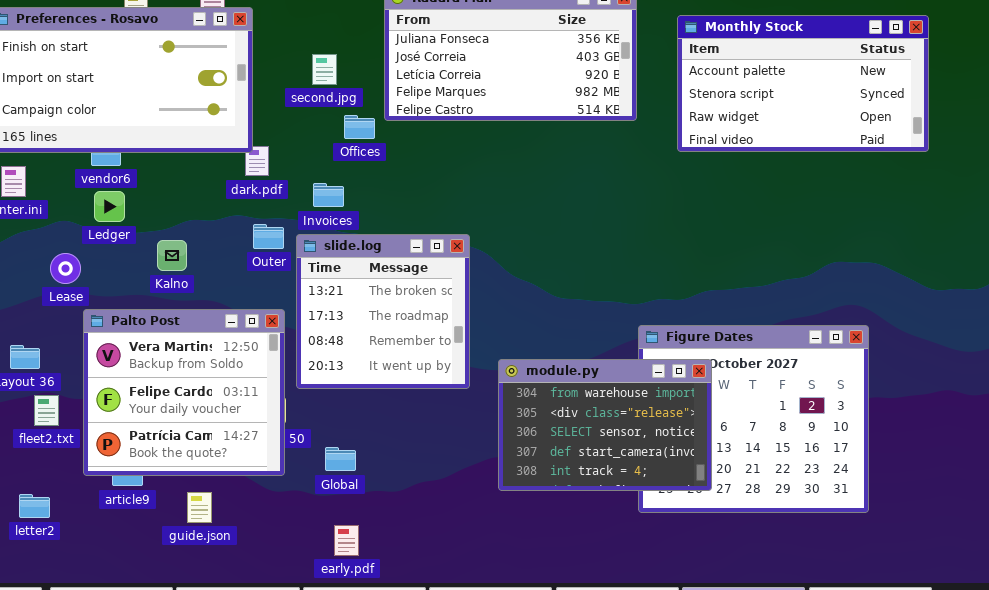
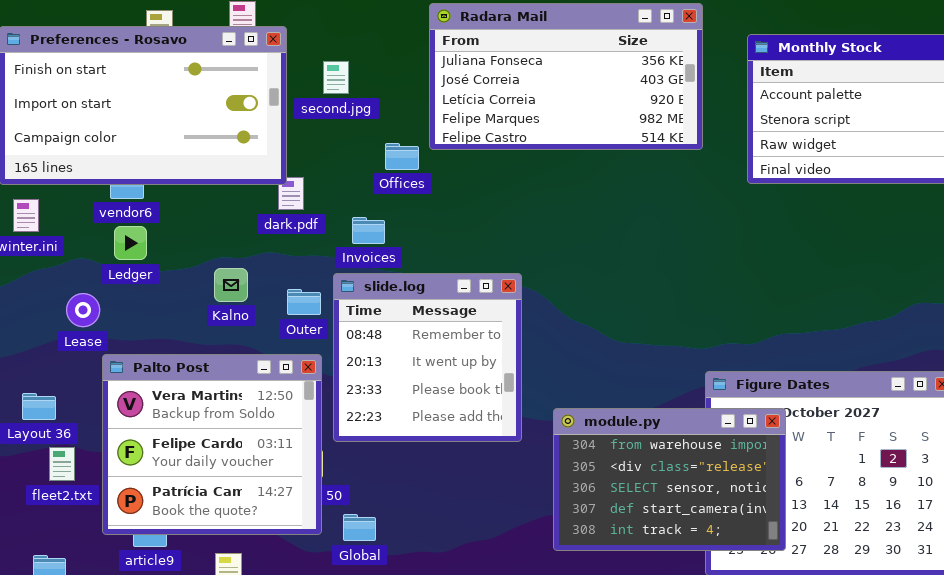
second.jpg: [312,54,337,85] -> [323,61,349,94], moved
Outer: [253,224,284,249] -> [287,289,321,315], moved
slide.log: [296,234,470,389] -> [333,273,522,442], scrolled down 2 rows
Kalno: [157,240,187,271] -> [214,268,248,302], moved
Global: [325,447,356,471] -> [343,514,376,541], moved

